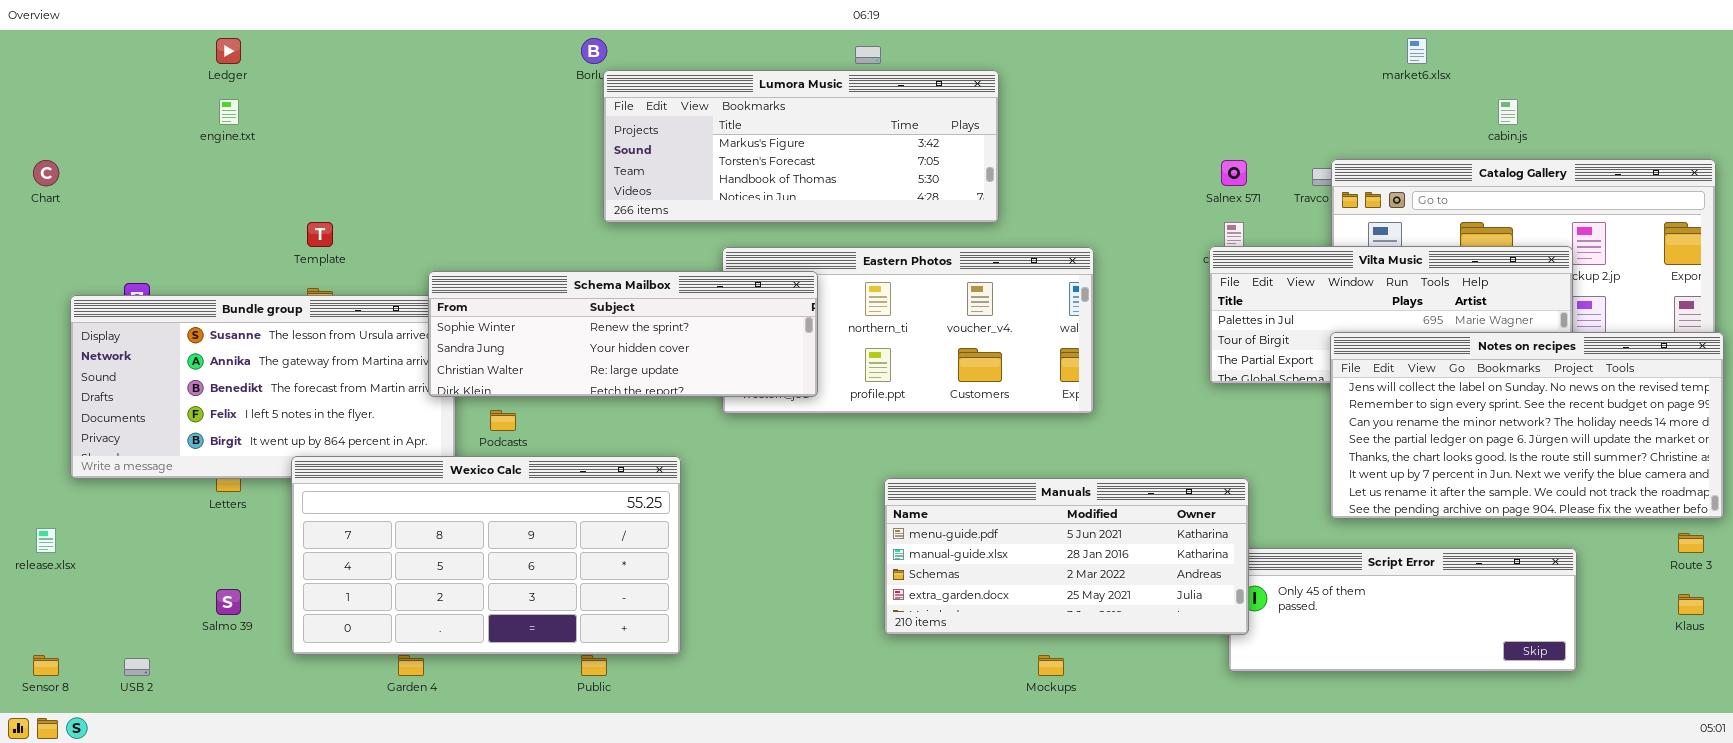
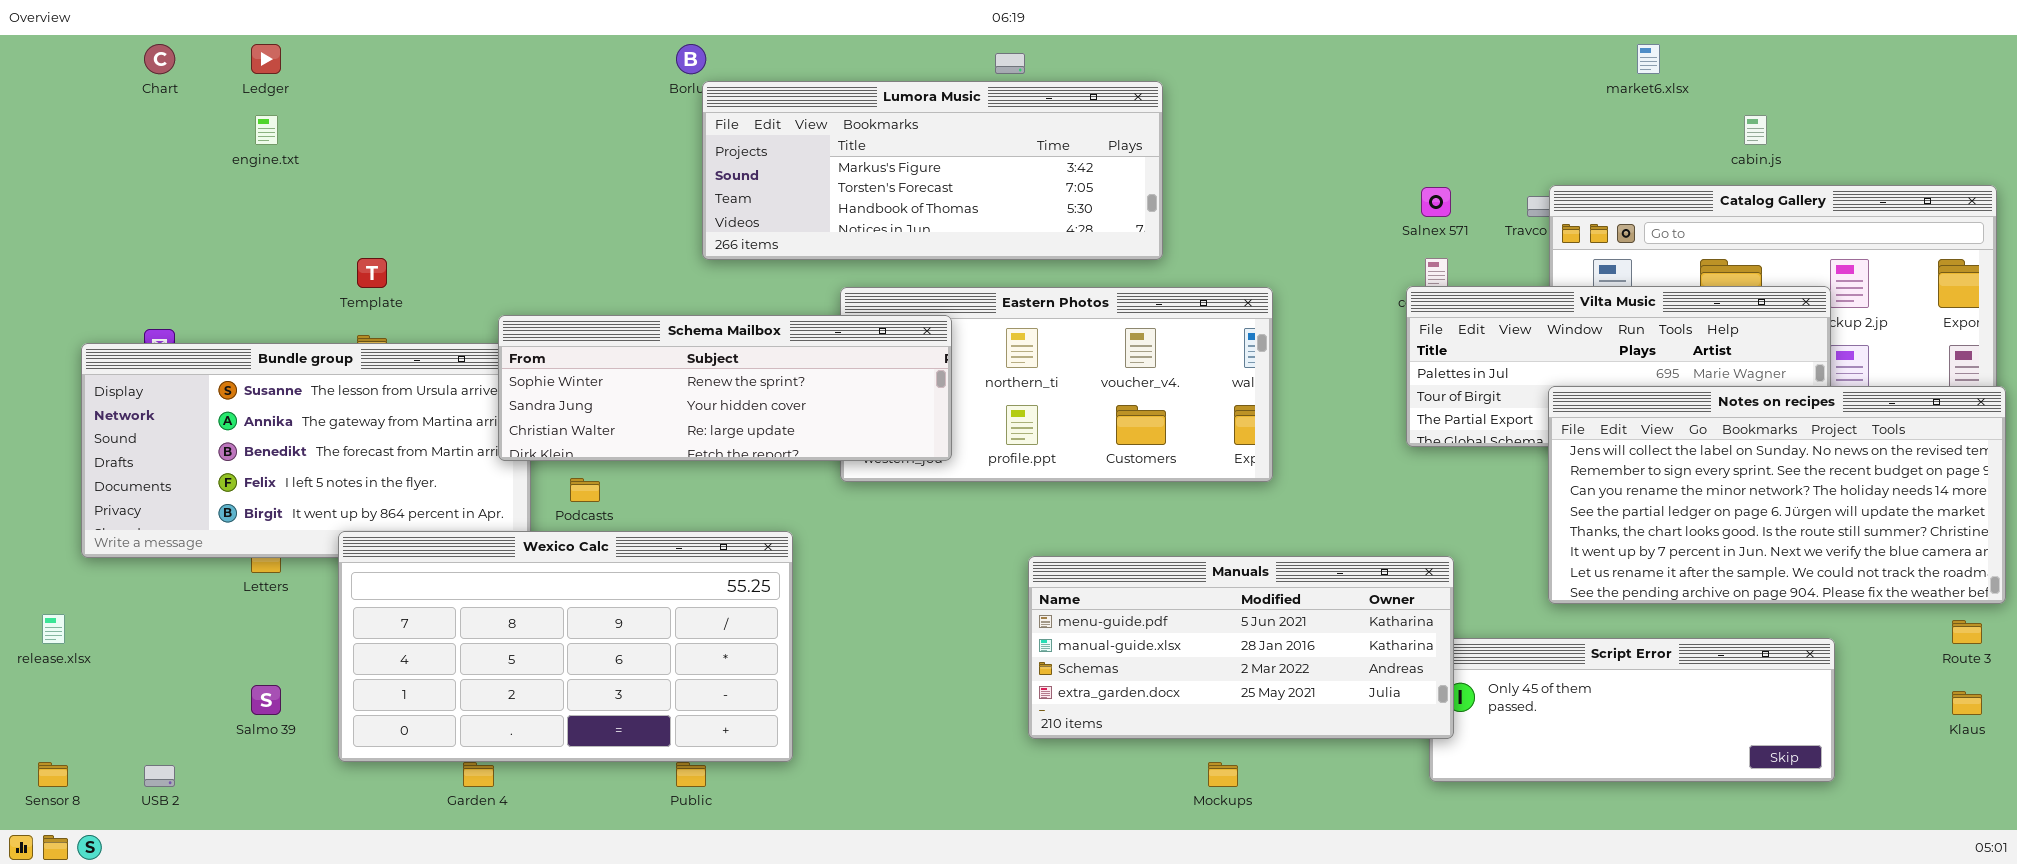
Chart: [33,160,59,186] -> [144,44,175,74], moved

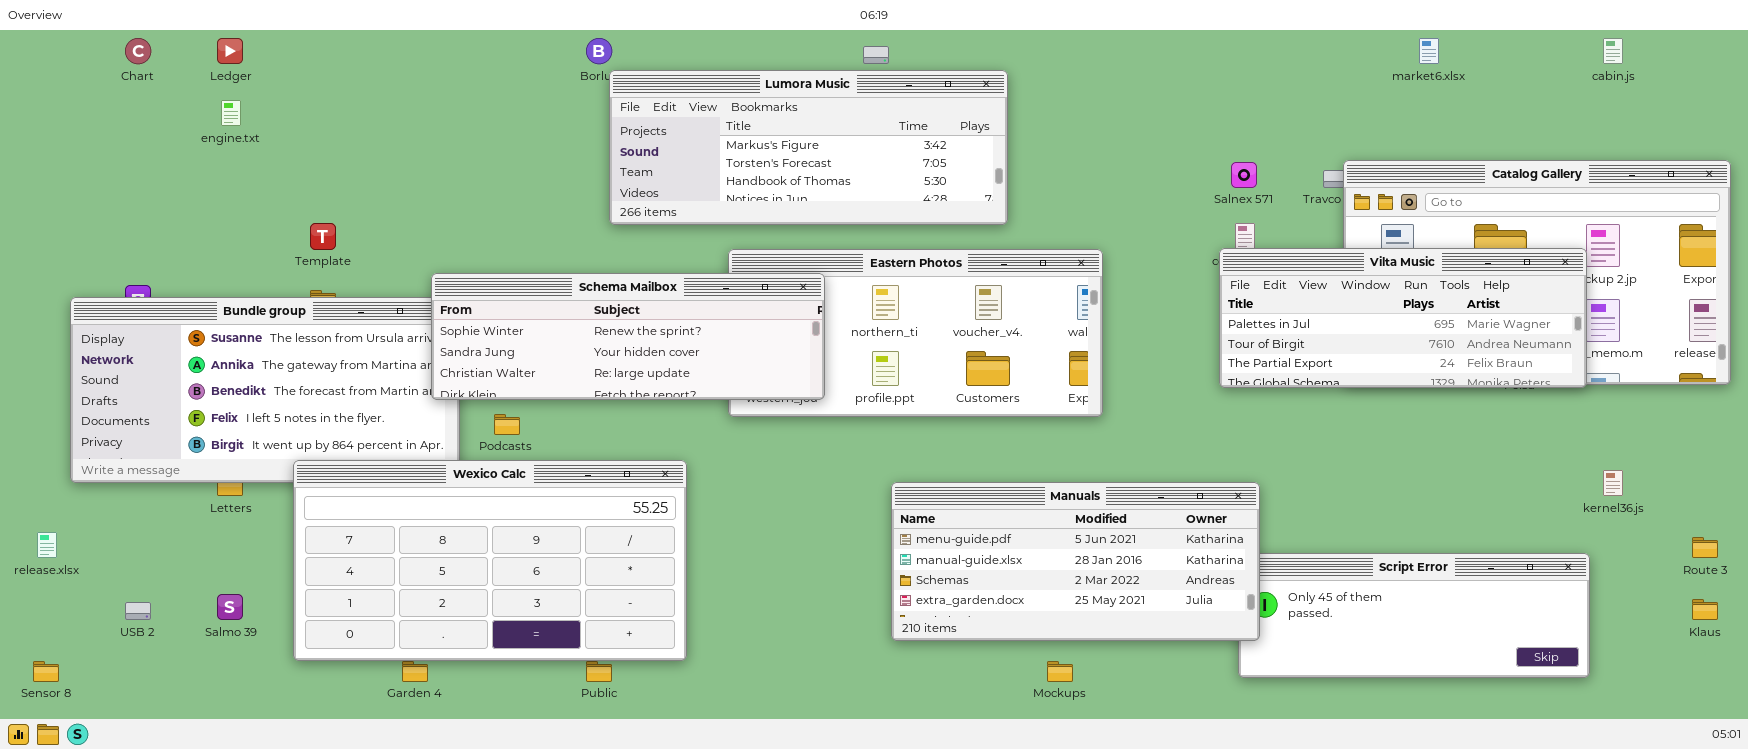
cabin.js: [1744,115,1767,145] -> [1603,38,1623,64], moved
Notes on recipes: [1548,386,2006,604] -> none, closed
USB 2: [144,765,175,787] -> [125,602,151,620], moved

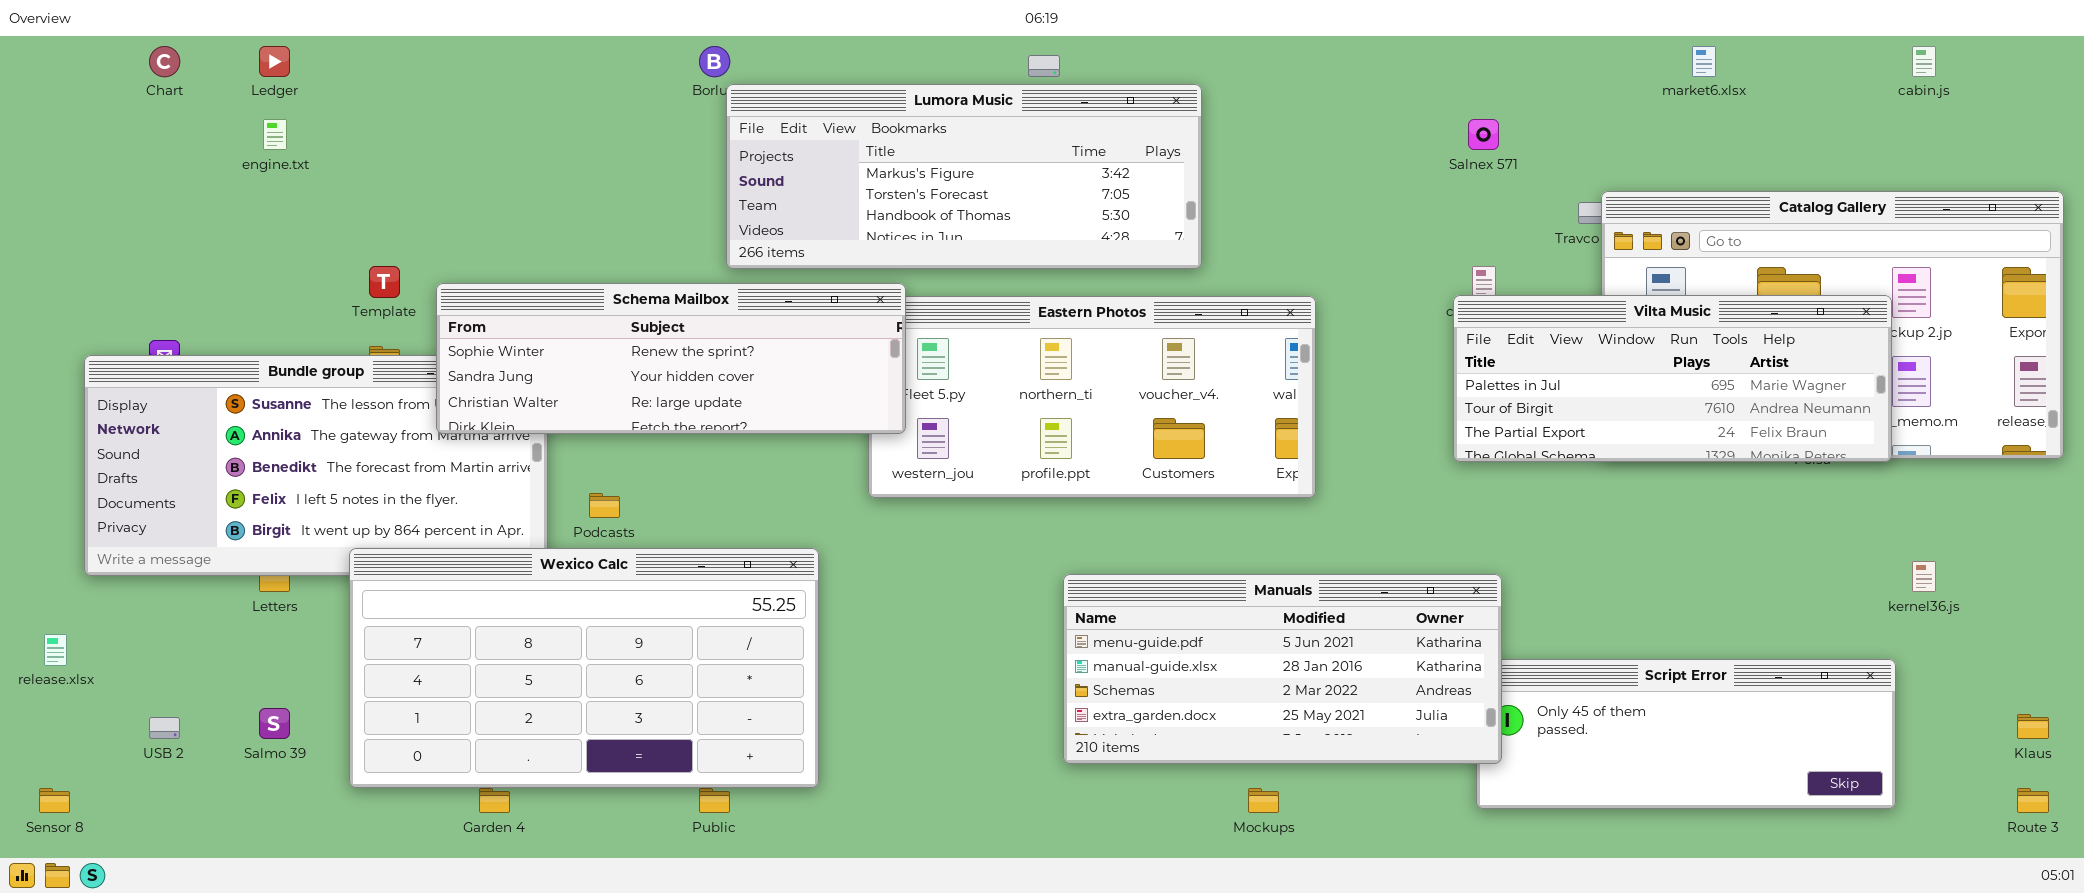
Salnex 571: [1231,162,1257,188] -> [1468,119,1499,150], moved
Schema Mailbox: [431,273,825,400] -> [436,283,906,434], moved
Route 3: [1692,537,1718,558] -> [2017,788,2049,813], moved

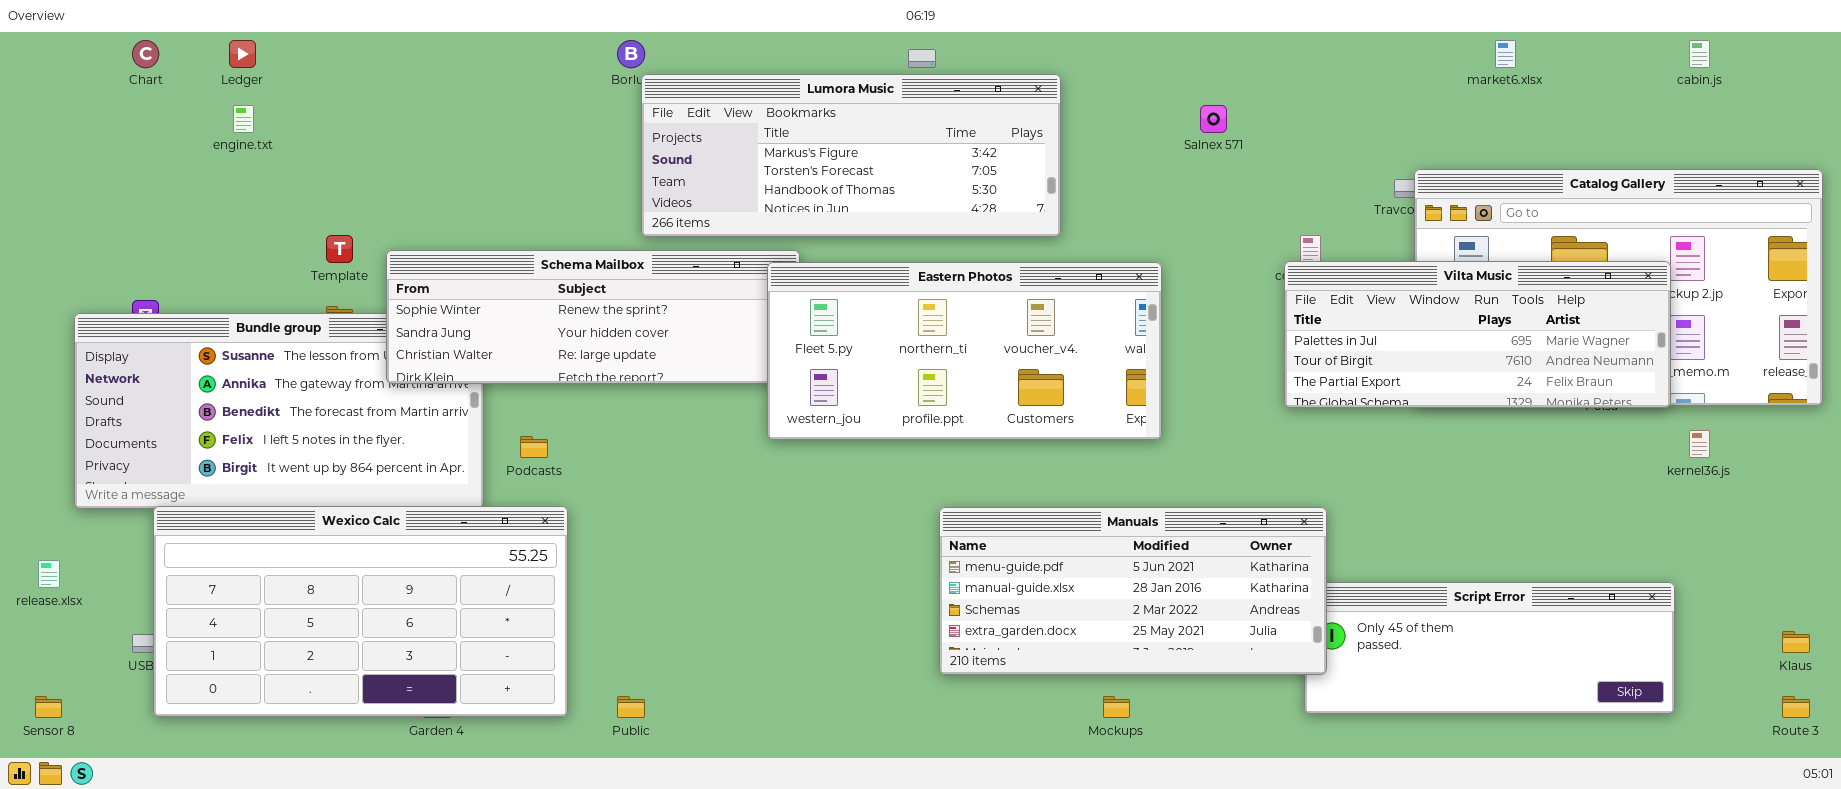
Salnex 571: [1468,119,1499,150] -> [1200,105,1227,133], moved
Eastern Photos: [868,296,1316,498] -> [767,262,1162,440], raised
Wexico Calc: [349,548,819,788] -> [153,506,568,717], moved
kernel36.js: [1912,561,1936,592] -> [1689,430,1710,458], moved

